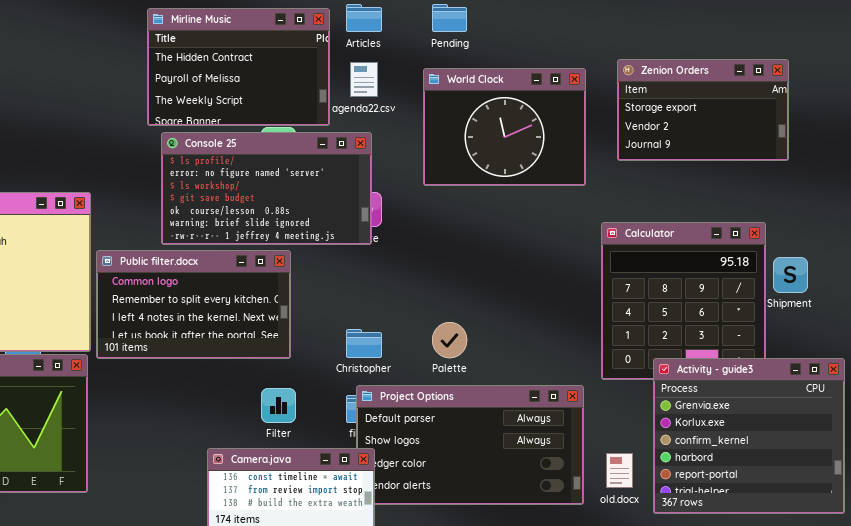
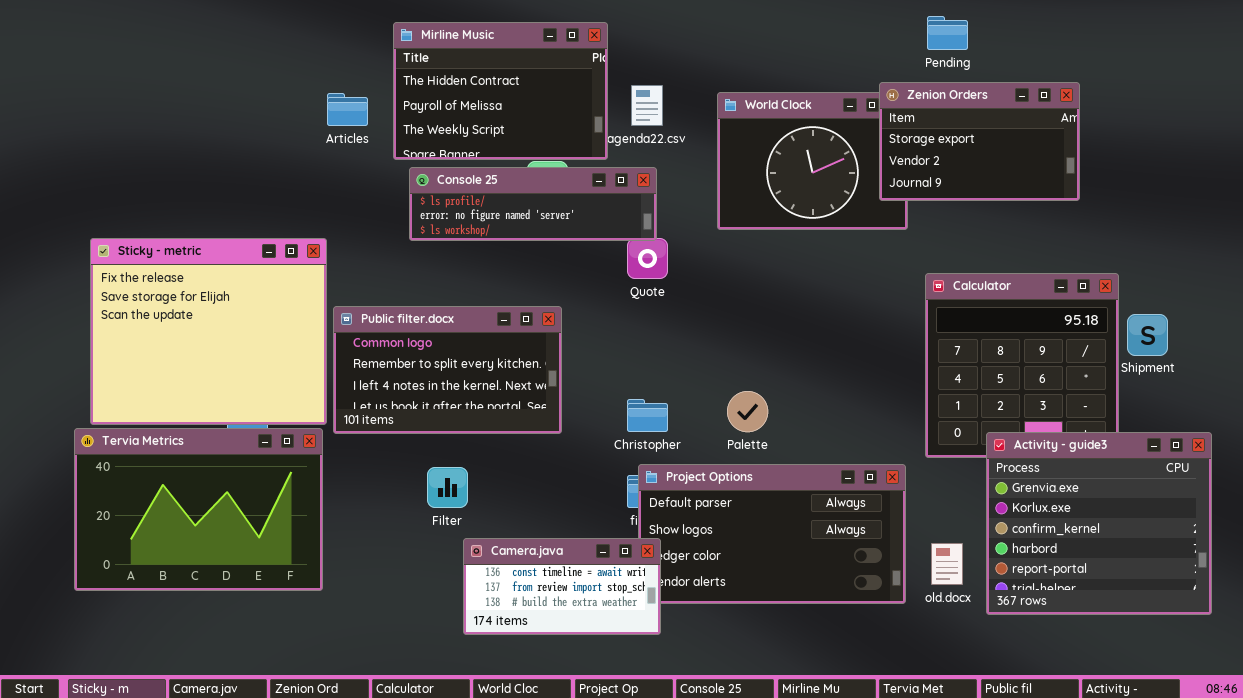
Articles: [346,4,382,32] -> [327,93,368,126], moved
Pending: [432,4,467,32] -> [927,16,968,50], moved
Zenion Orders: [617,59,789,161] -> [879,82,1080,201], moved
Console 25: [161,132,372,245] -> [409,167,657,241], resized
Filter: [261,388,296,423] -> [427,467,468,508], moved

